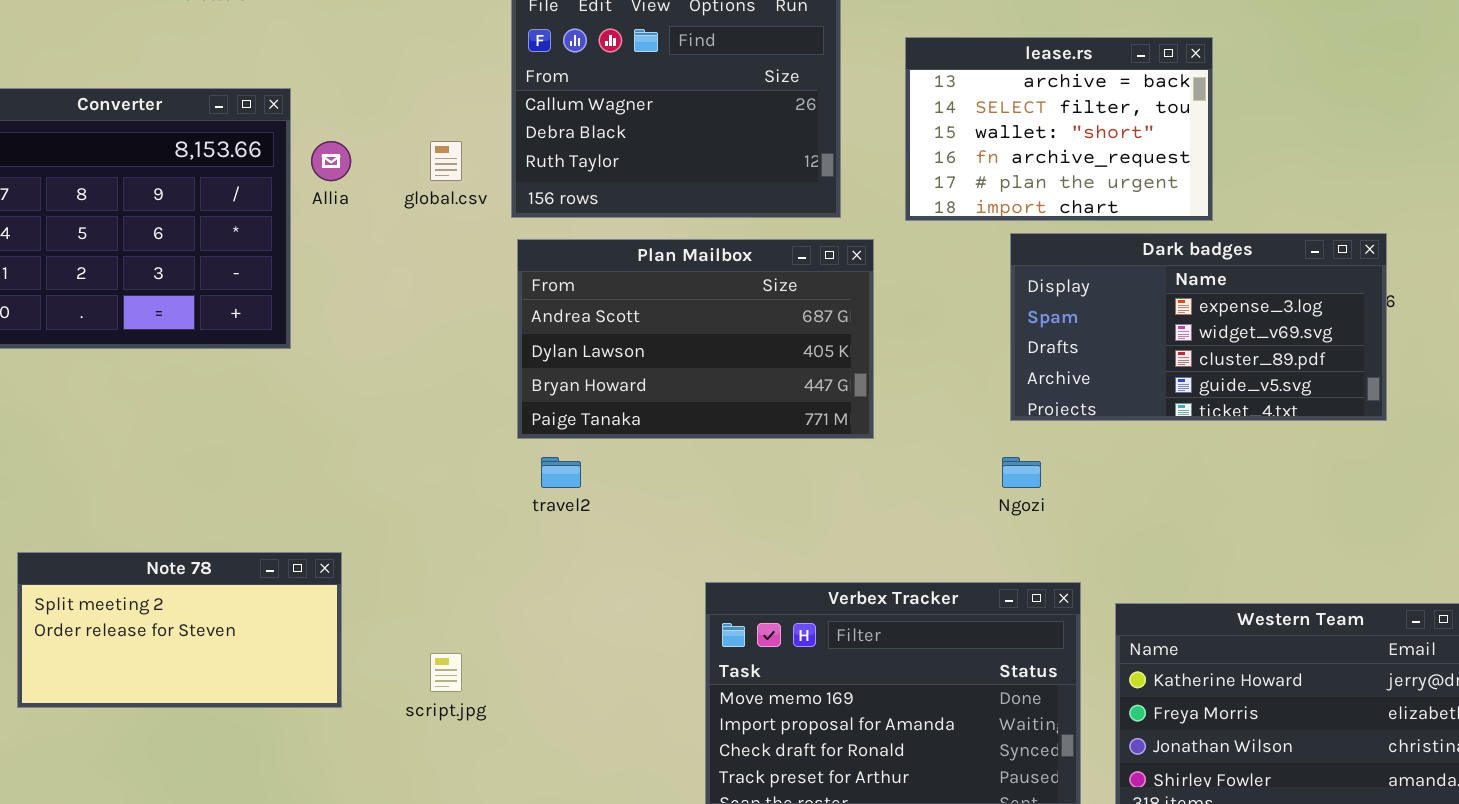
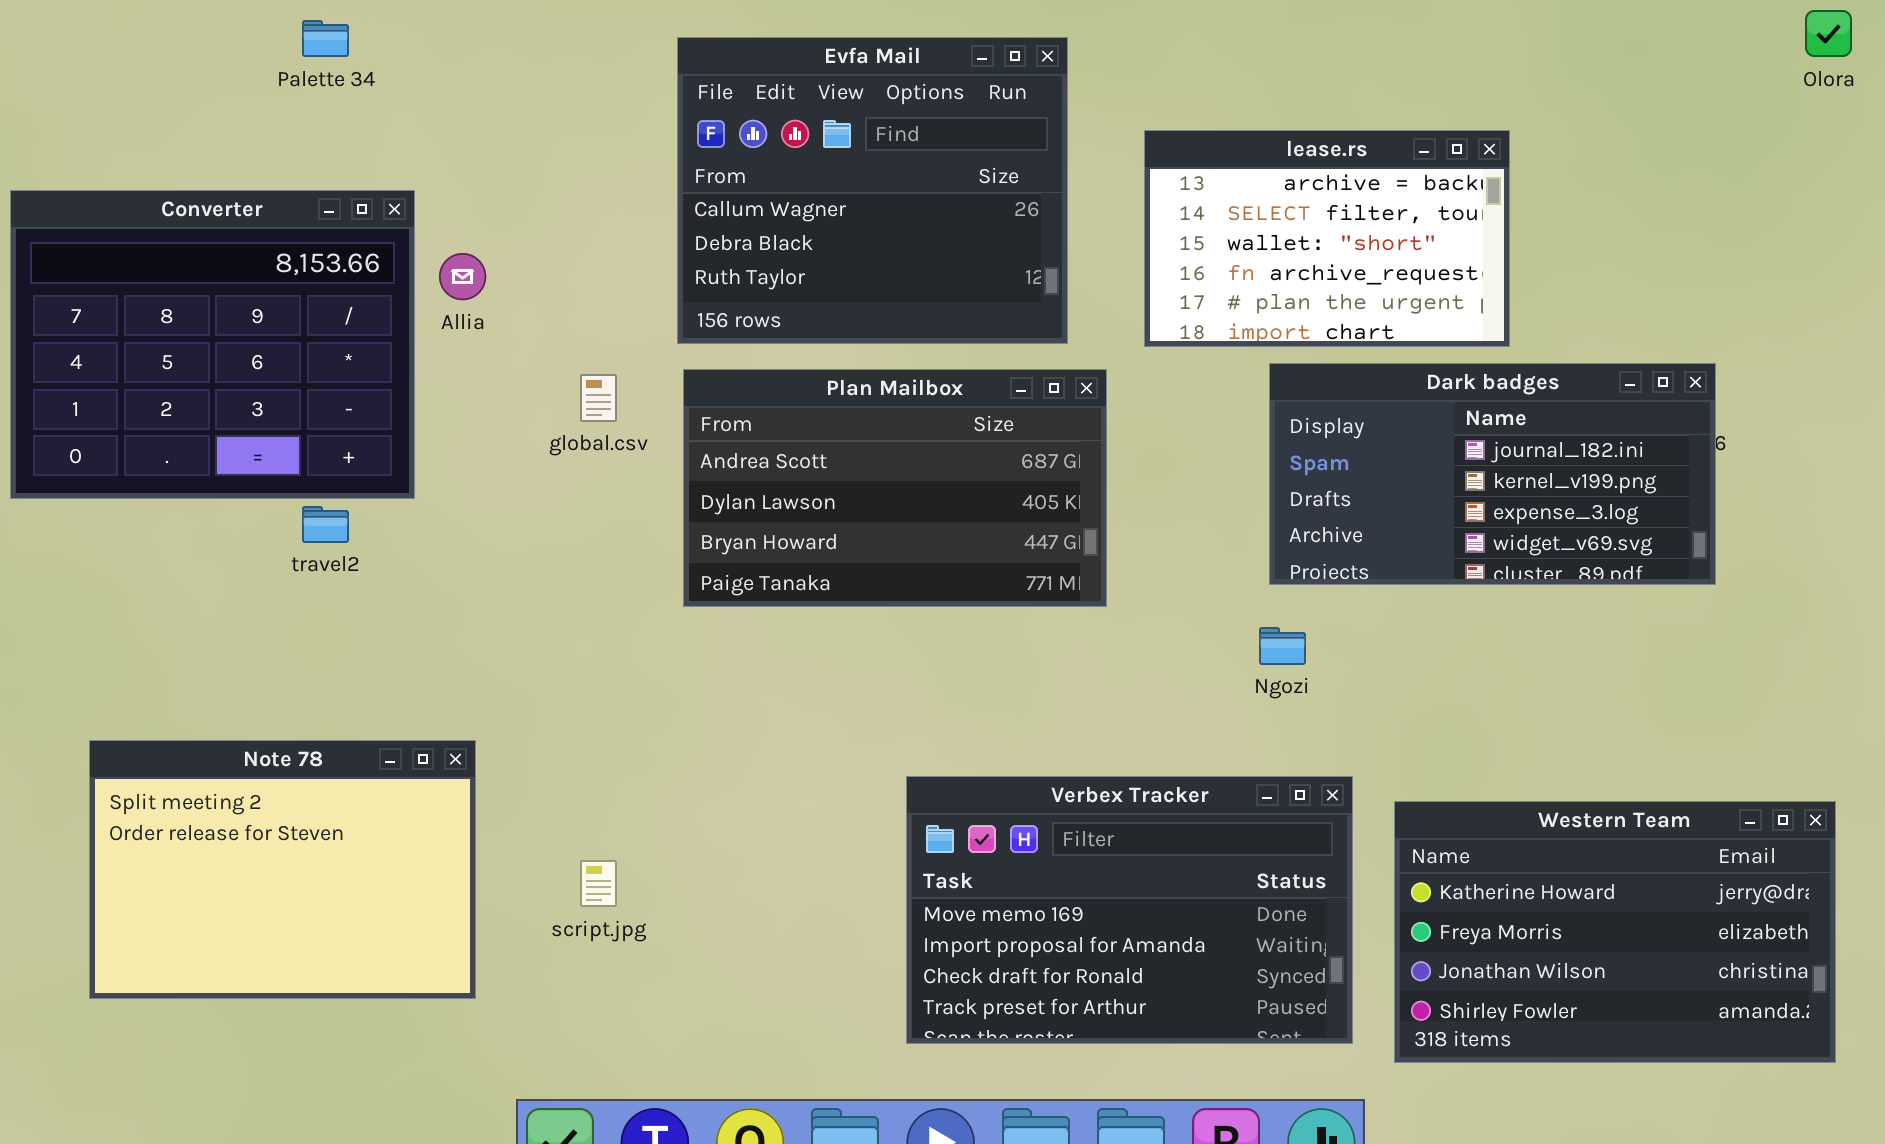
global.csv: [430,141,462,181] -> [580,374,617,422], moved
Dark badges: [1010,233,1387,421] -> [1269,363,1716,585], scrolled up 2 rows
travel2: [541,457,581,488] -> [302,506,349,543], moved
Note 78: [17,552,342,708] -> [89,740,476,999], resized

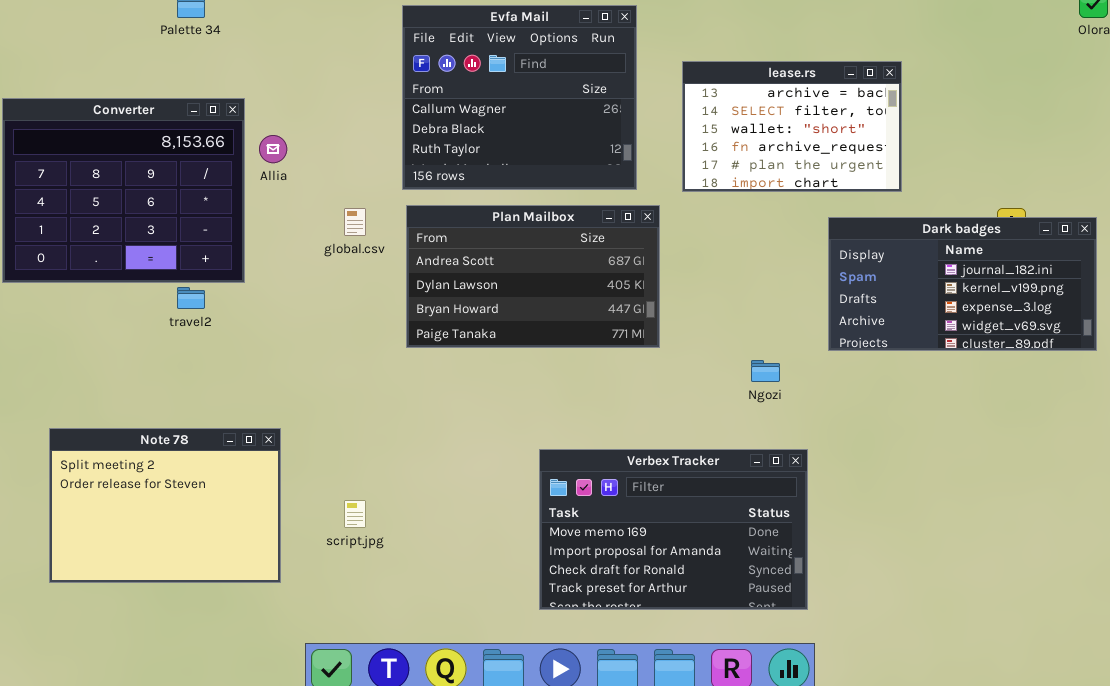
Dark badges: [1269,363,1716,585] -> [828,217,1097,351], moved
Western Team: [1394,801,1836,1063] -> none, closed

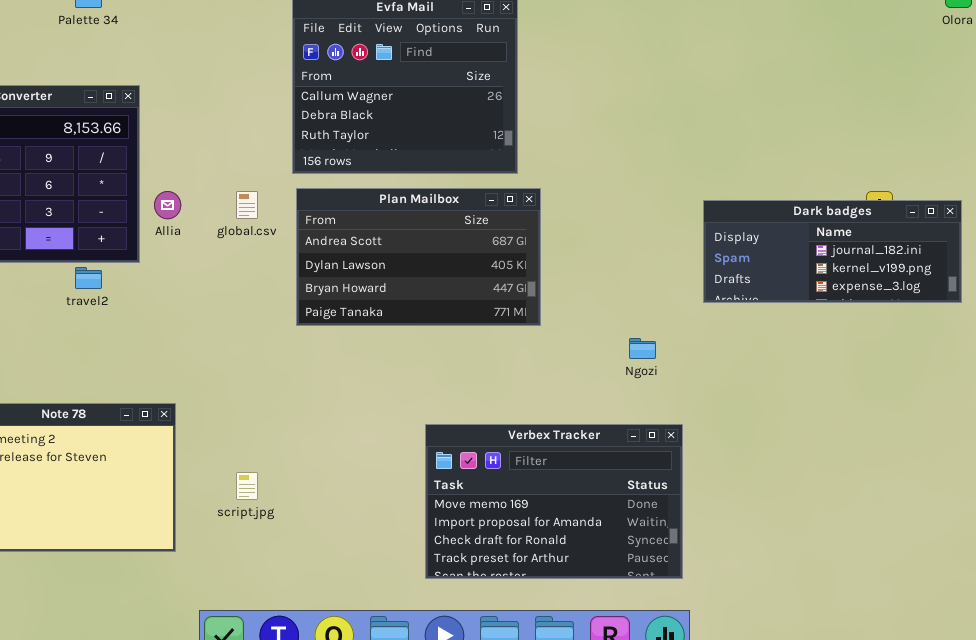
lease.rs: [682,61,902,192] -> none, closed
Allia: [259,135,287,163] -> [154,191,181,219], moved
Dark badges: [828,217,1097,351] -> [703,200,962,303], resized

